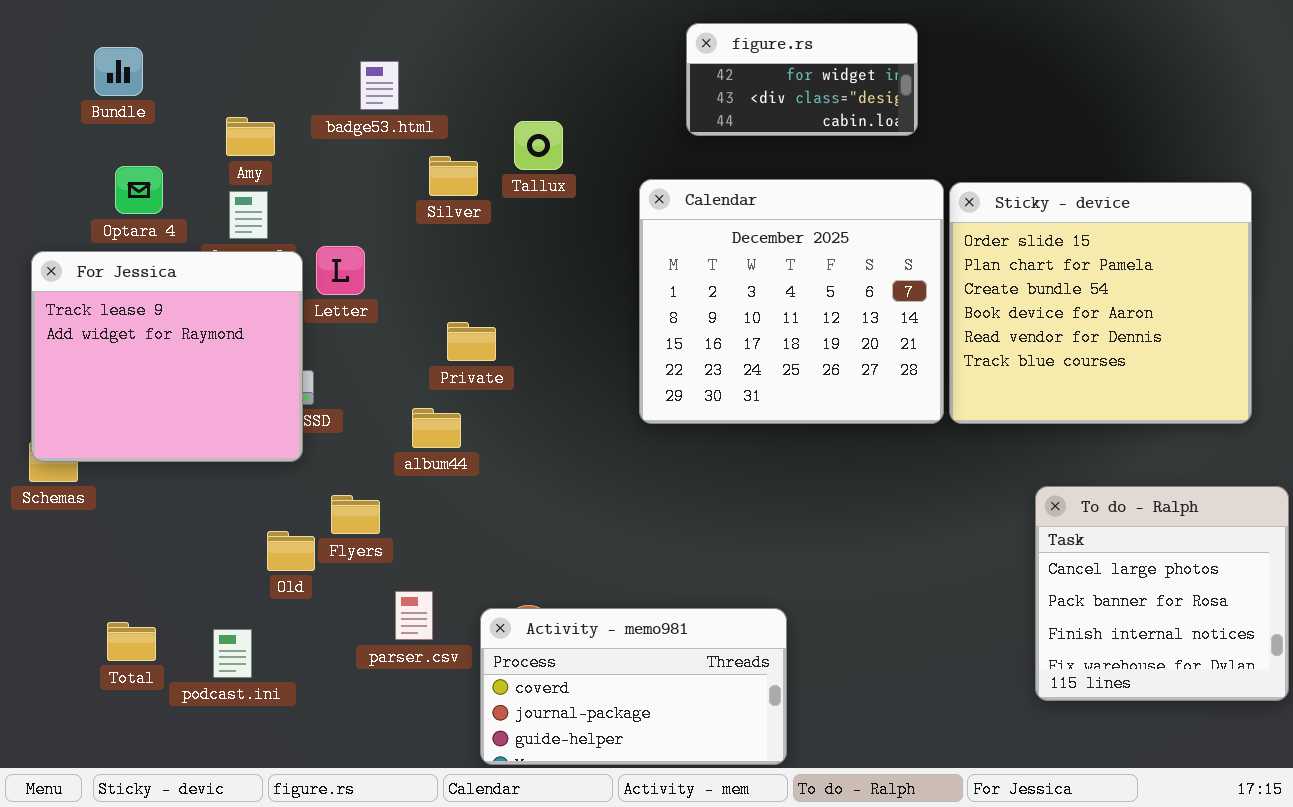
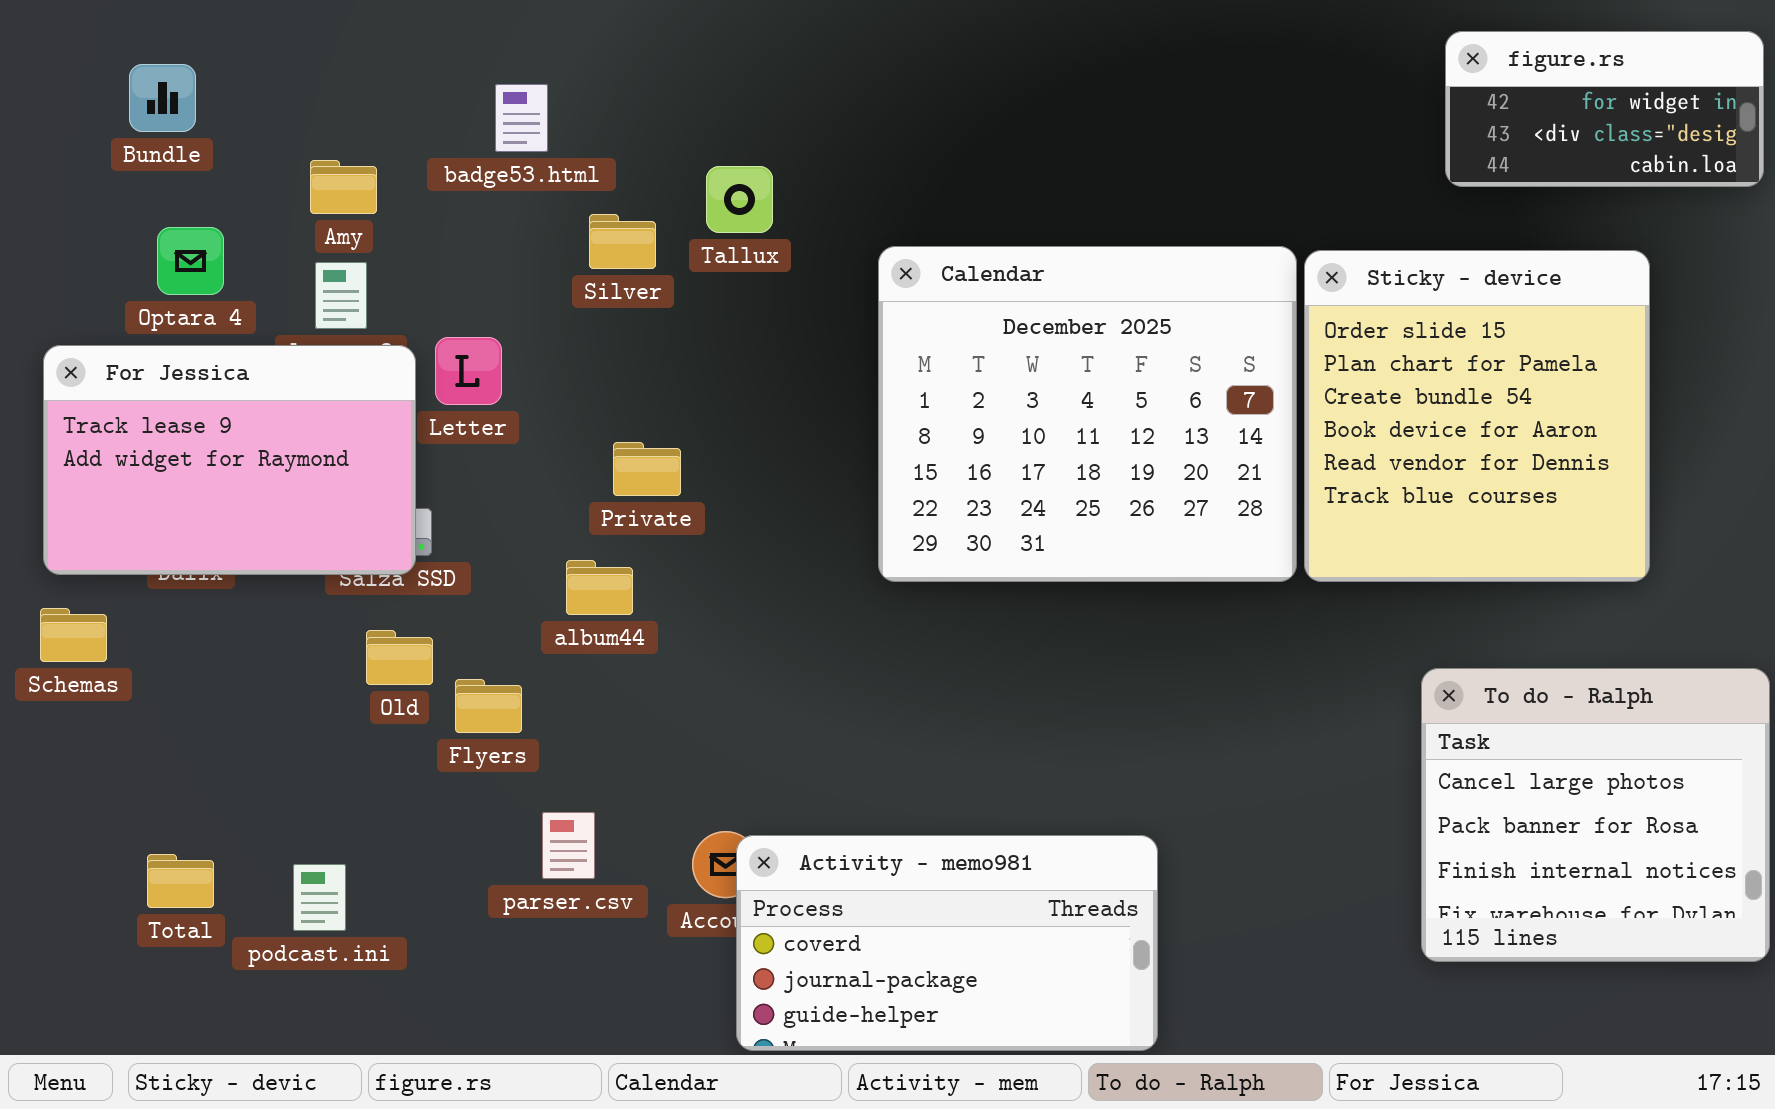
figure.rs: [686,23,918,136] -> [1445,31,1764,187], moved
Sticky - device: [949,182,1252,424] -> [1304,250,1650,582], resized
For Jessica: [31,251,303,462] -> [43,345,416,575], resized
Old: [267,531,315,571] -> [366,630,433,685], moved
Activity - memo981: [480,608,787,765] -> [736,835,1158,1051], moved

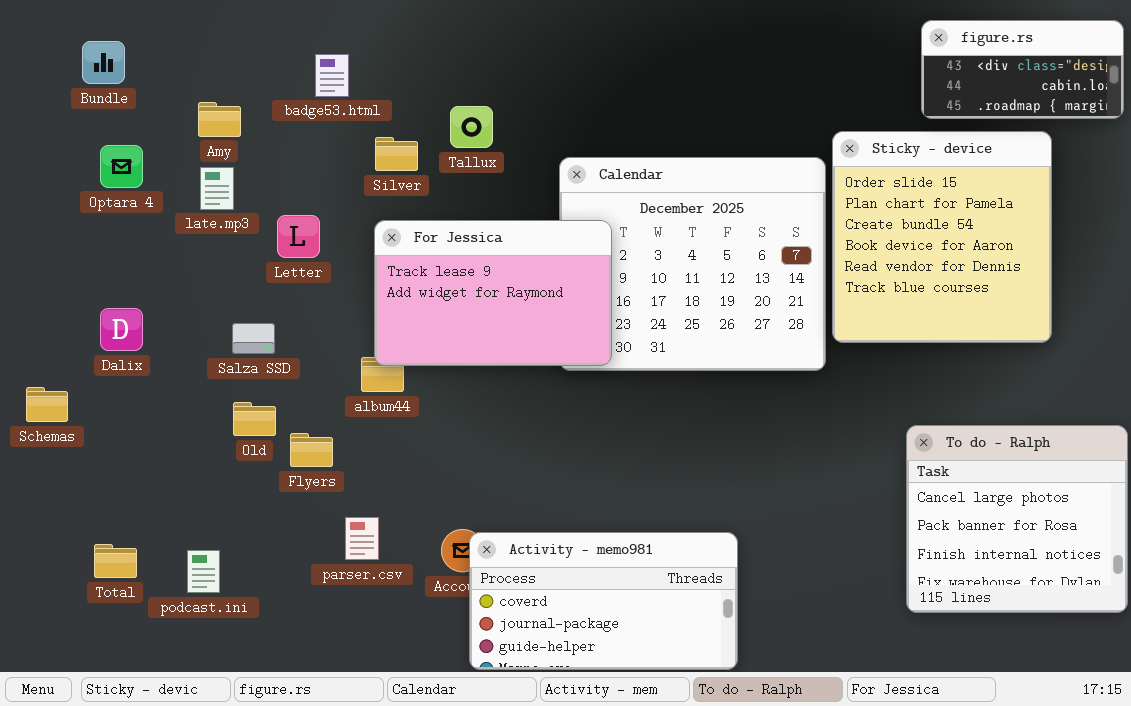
figure.rs: [1445,31,1764,187] -> [921,20,1124,119], scrolled down 1 row
Sticky - device: [1304,250,1650,582] -> [832,131,1052,343], moved
For Jessica: [43,345,416,575] -> [374,220,612,366], moved

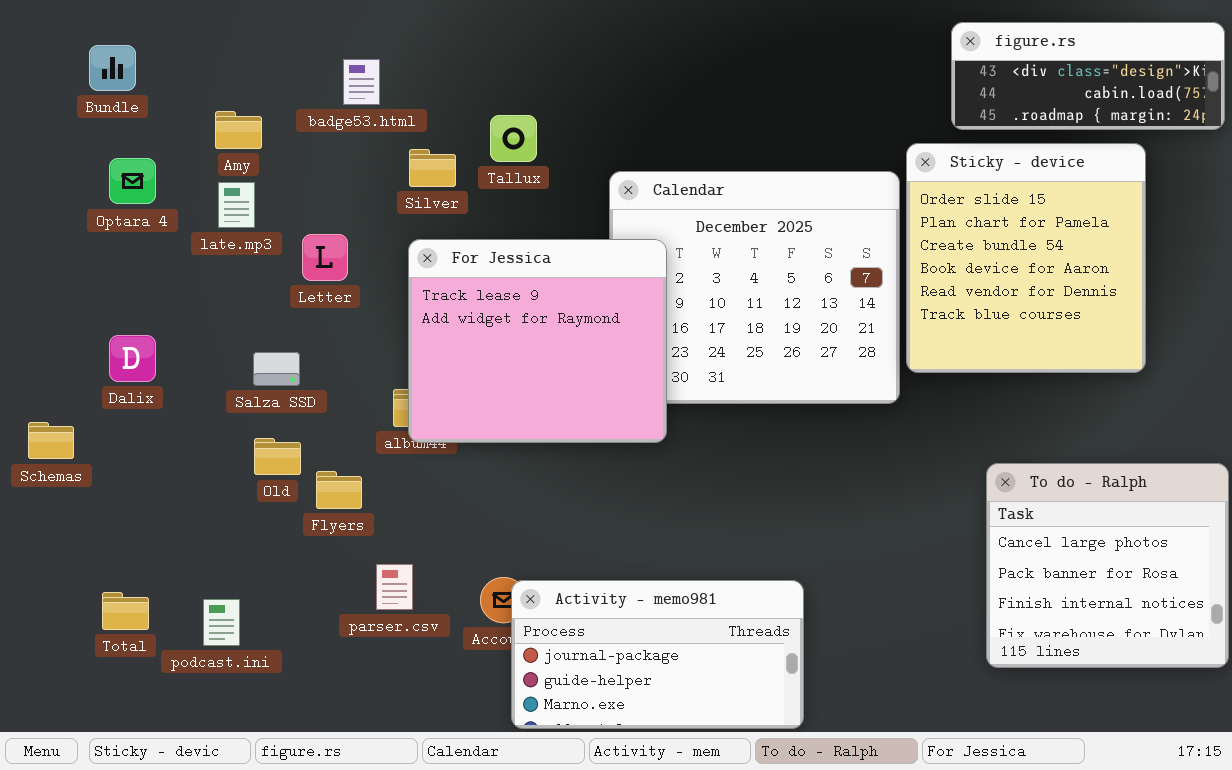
figure.rs: [921,20,1124,119] -> [951,22,1225,130], resized
For Jessica: [374,220,612,366] -> [408,239,667,443], resized
Activity - memo981: [469,532,738,670] -> [511,580,804,729], scrolled down 1 row

